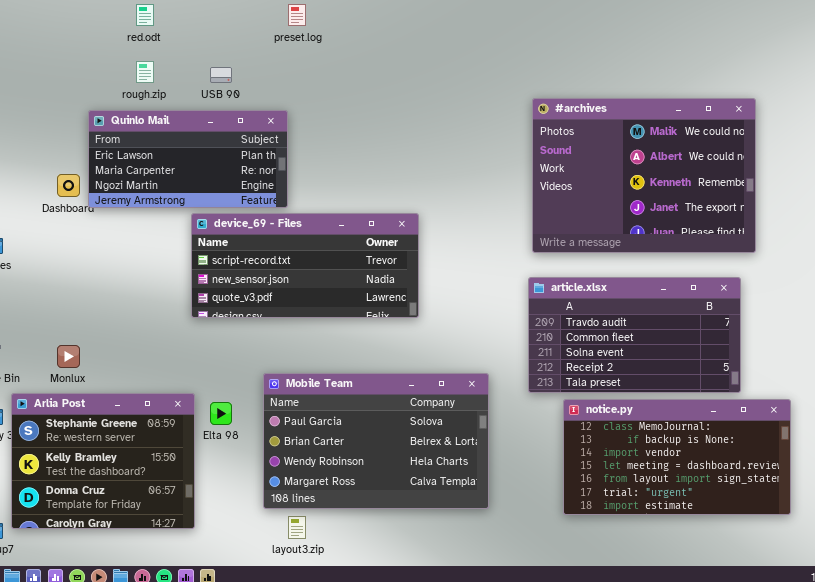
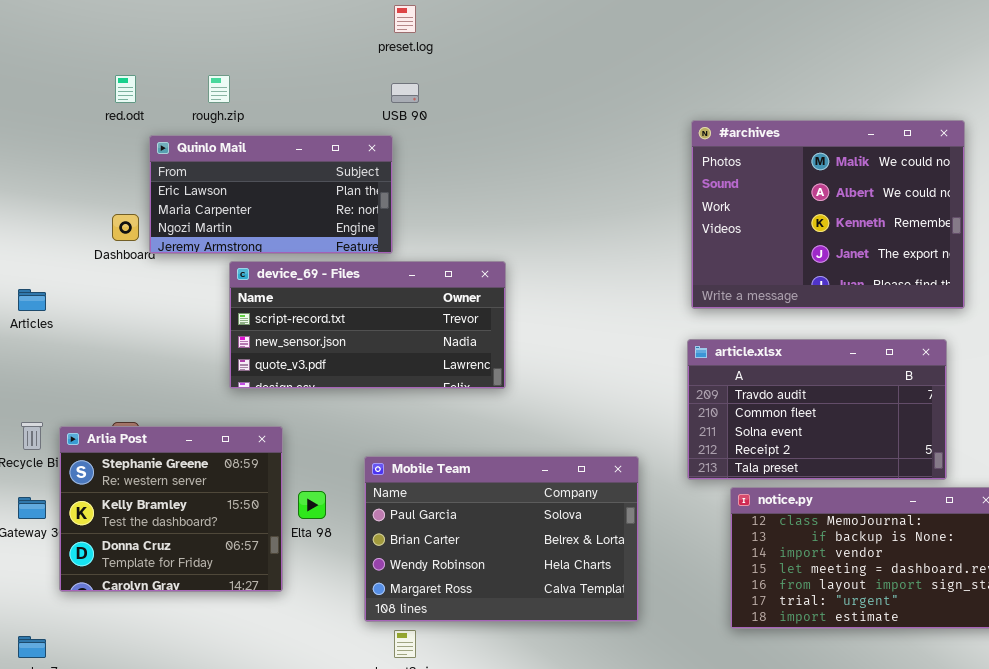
red.odt: [136,4,154,26] -> [115,75,136,103], moved
USB 90: [210,67,232,83] -> [391,83,419,103], moved
device_69 - Files: [191,213,419,318] -> [229,261,506,389], moved
Arlia Post: [11,393,195,529] -> [59,426,283,592], moved

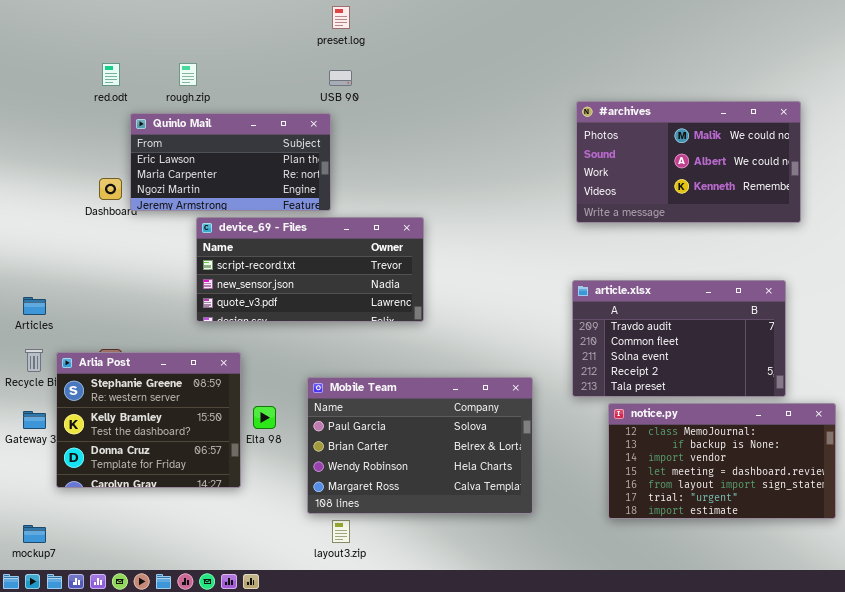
#archives: [691,120,965,309] -> [576,101,801,223], resized
Articles: [18,289,46,311] -> [23,297,46,315], moved

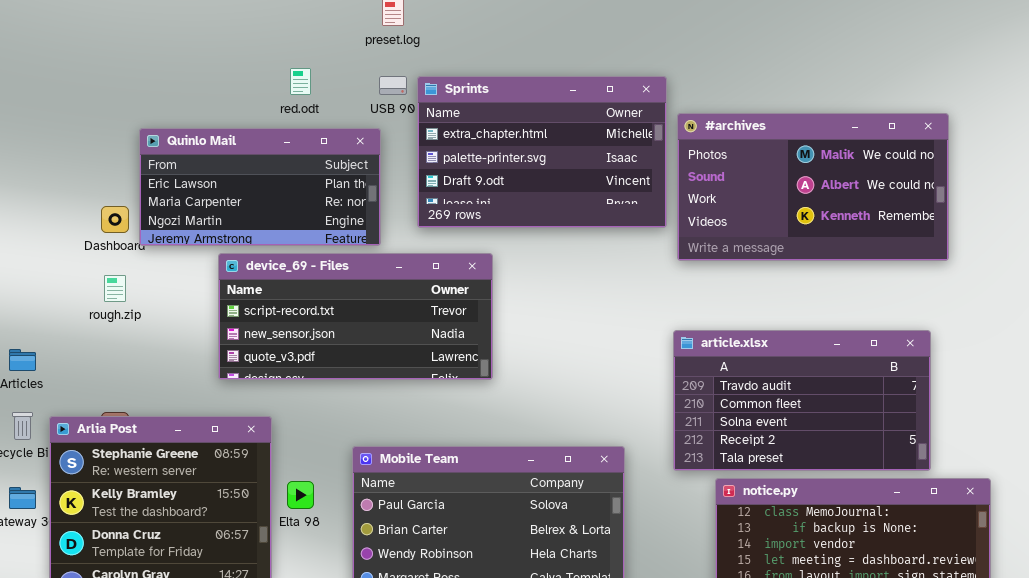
red.odt: [102,63,120,86] -> [290,68,311,95], moved
rough.zip: [179,63,197,86] -> [104,275,126,302], moved
Sprints: none -> [417,76,667,228], opened

